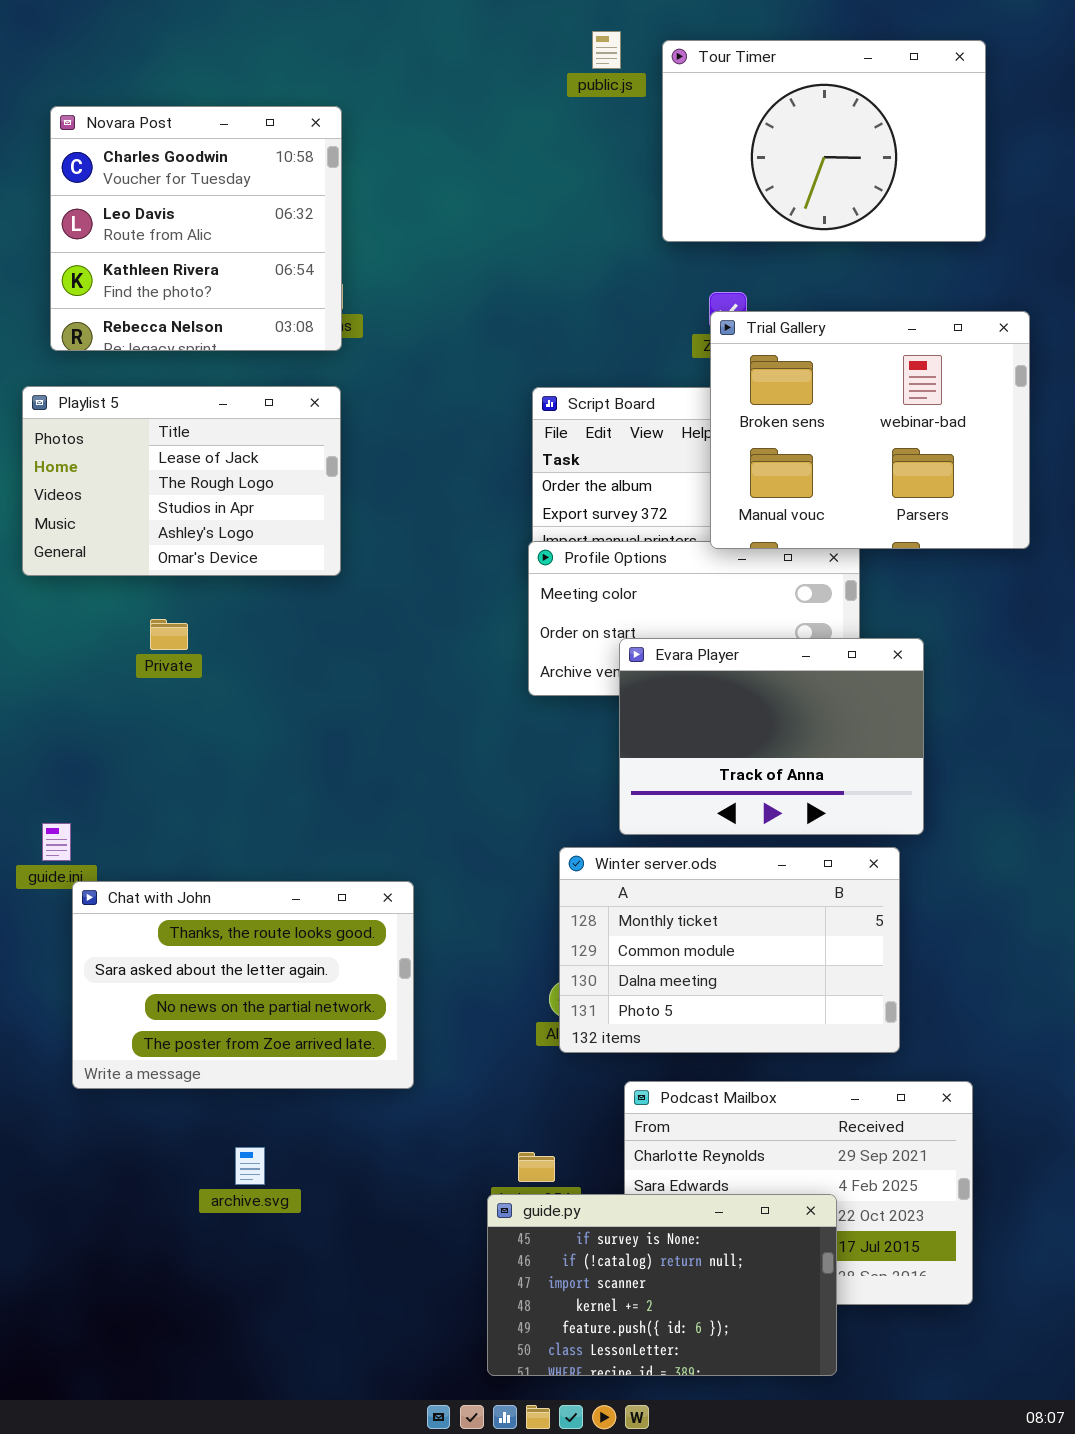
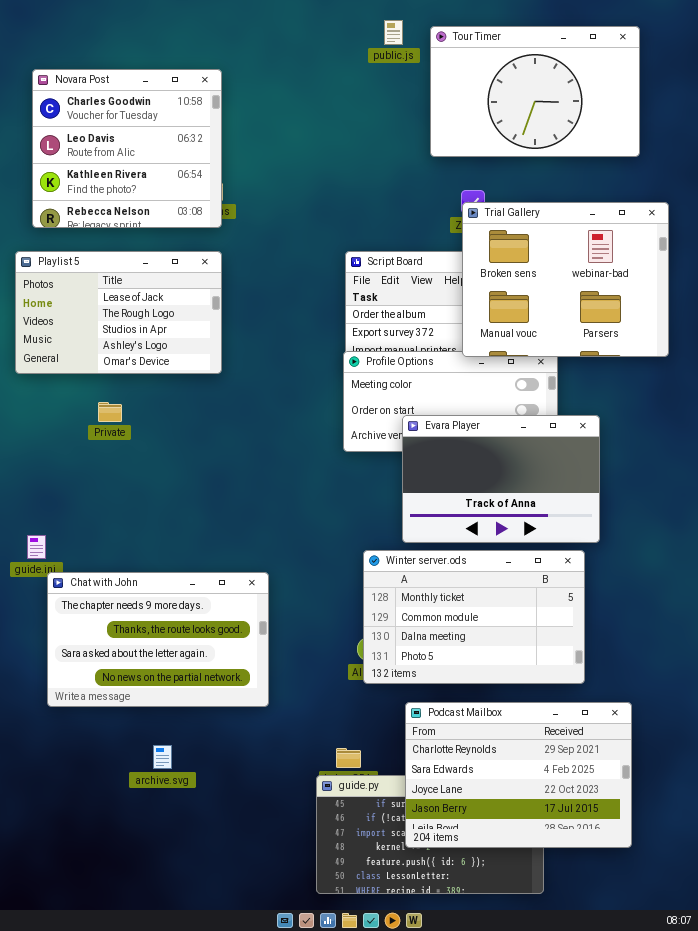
Chat with John: [72,881,414,1089] -> [47,572,269,707], scrolled up 1 row
Podcast Mailbox: [624,1081,973,1305] -> [405,702,632,848], raised

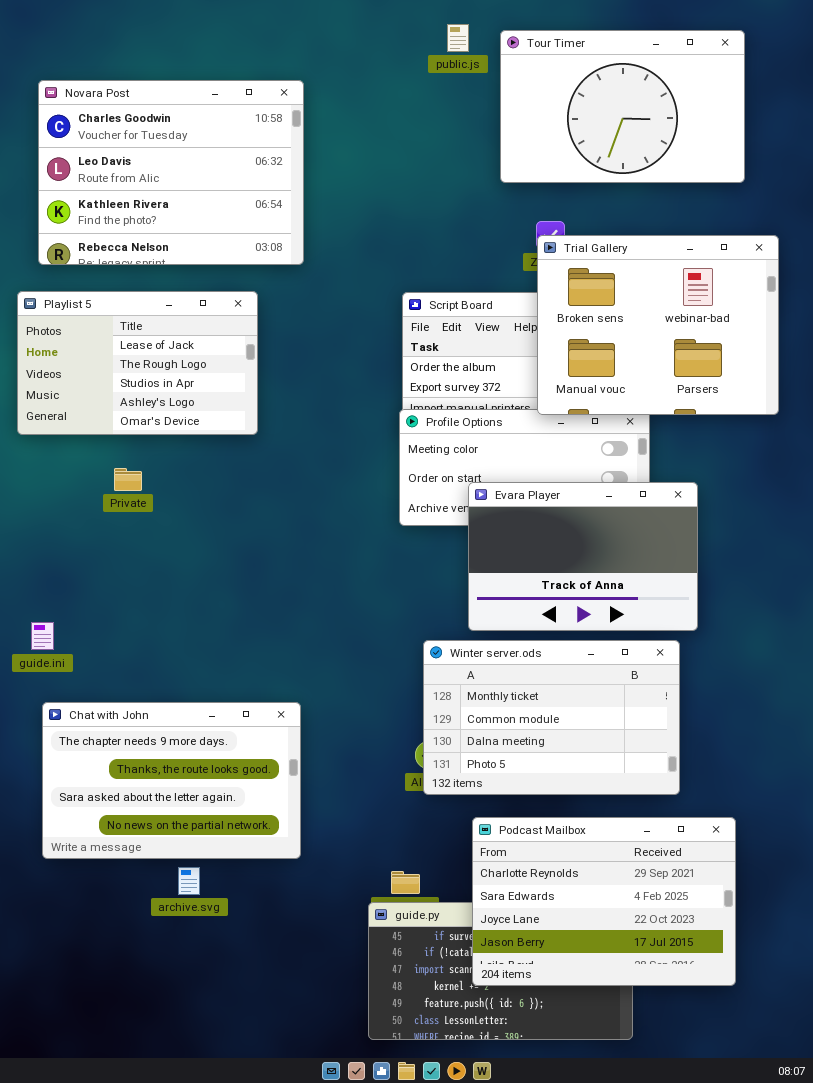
Novara Post: [32,69,222,228] -> [38,80,304,265], resized
Chat with John: [47,572,269,707] -> [42,702,301,859], moved

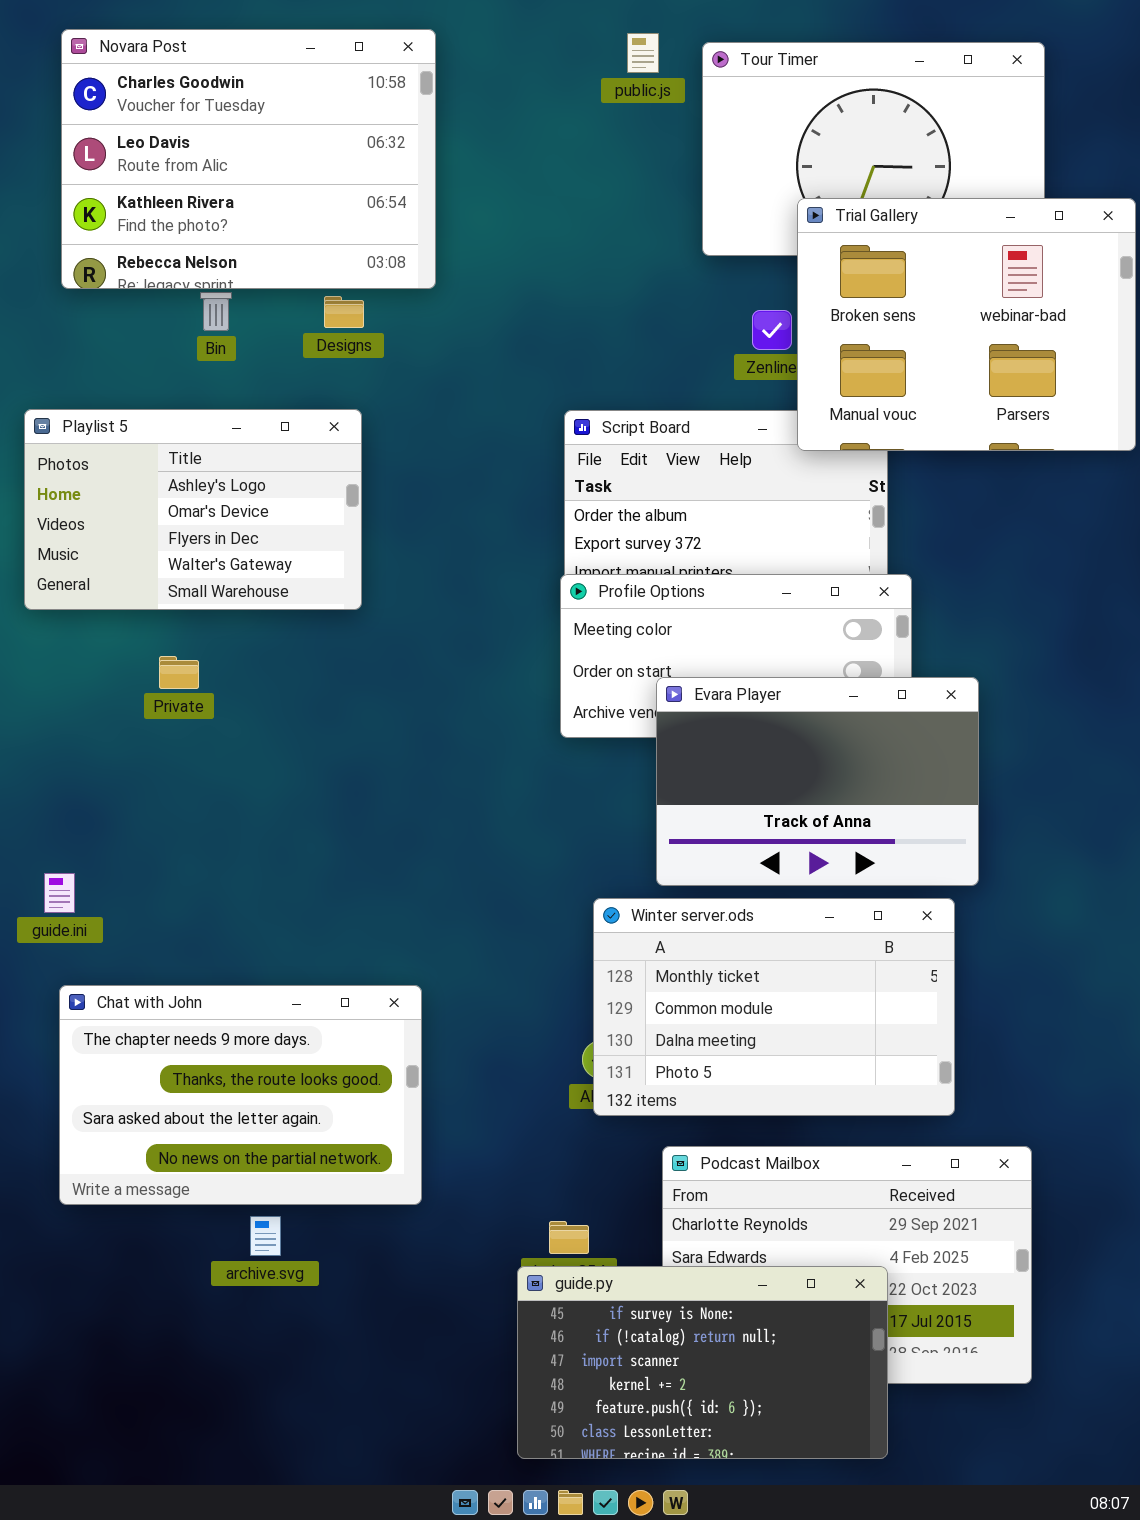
Novara Post: [38,80,304,265] -> [61,29,436,289], moved
Trial Gallery: [537,235,779,415] -> [797,198,1136,451], moved
Playlist 5: [17,291,258,435] -> [24,409,362,610], scrolled down 3 rows
guide.py: [368,902,633,1040] -> [517,1266,888,1459], raised

